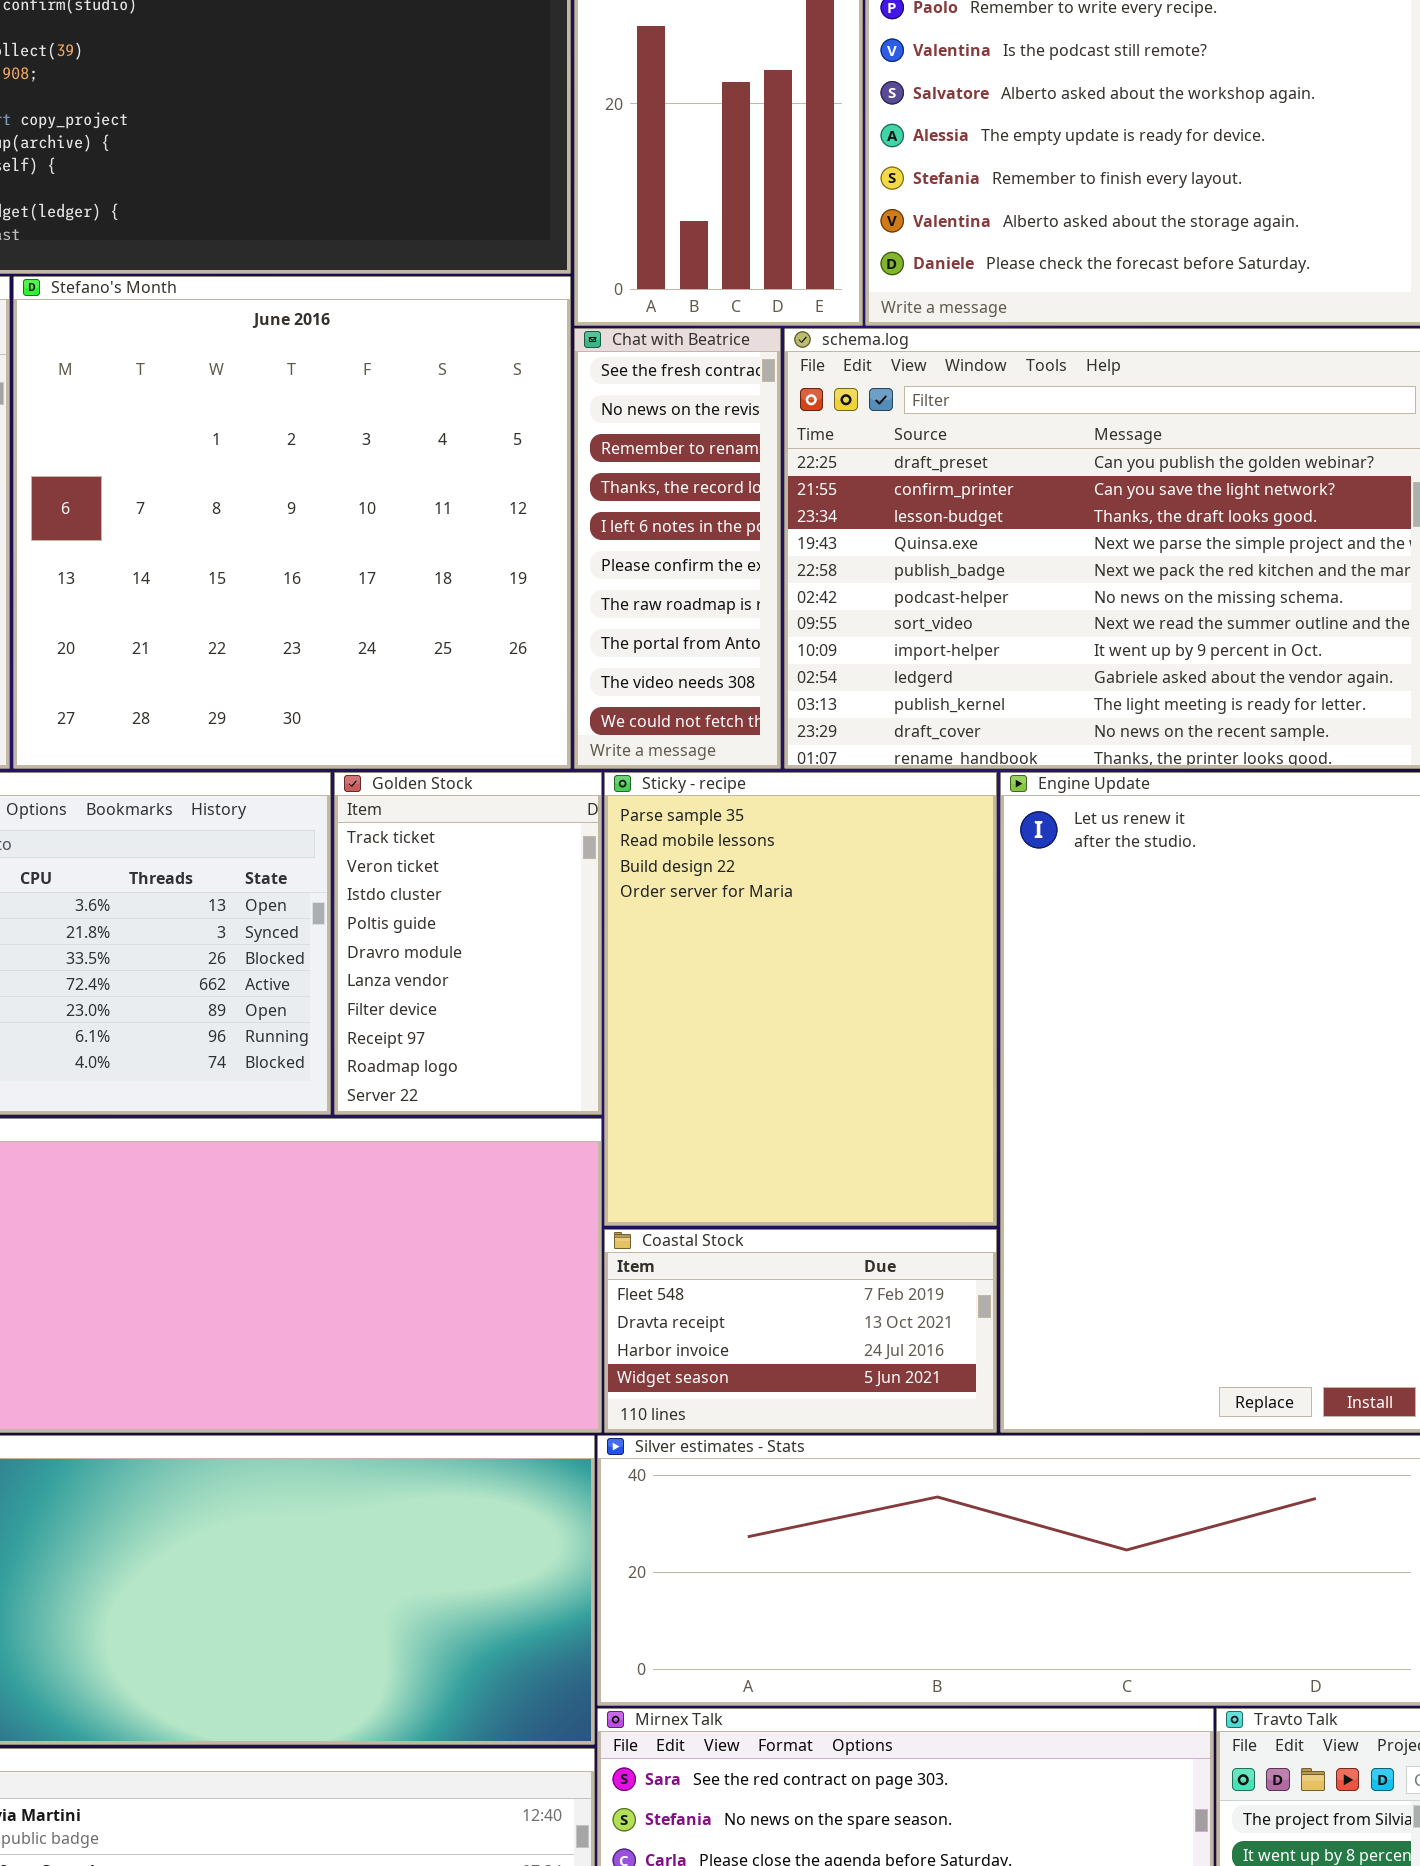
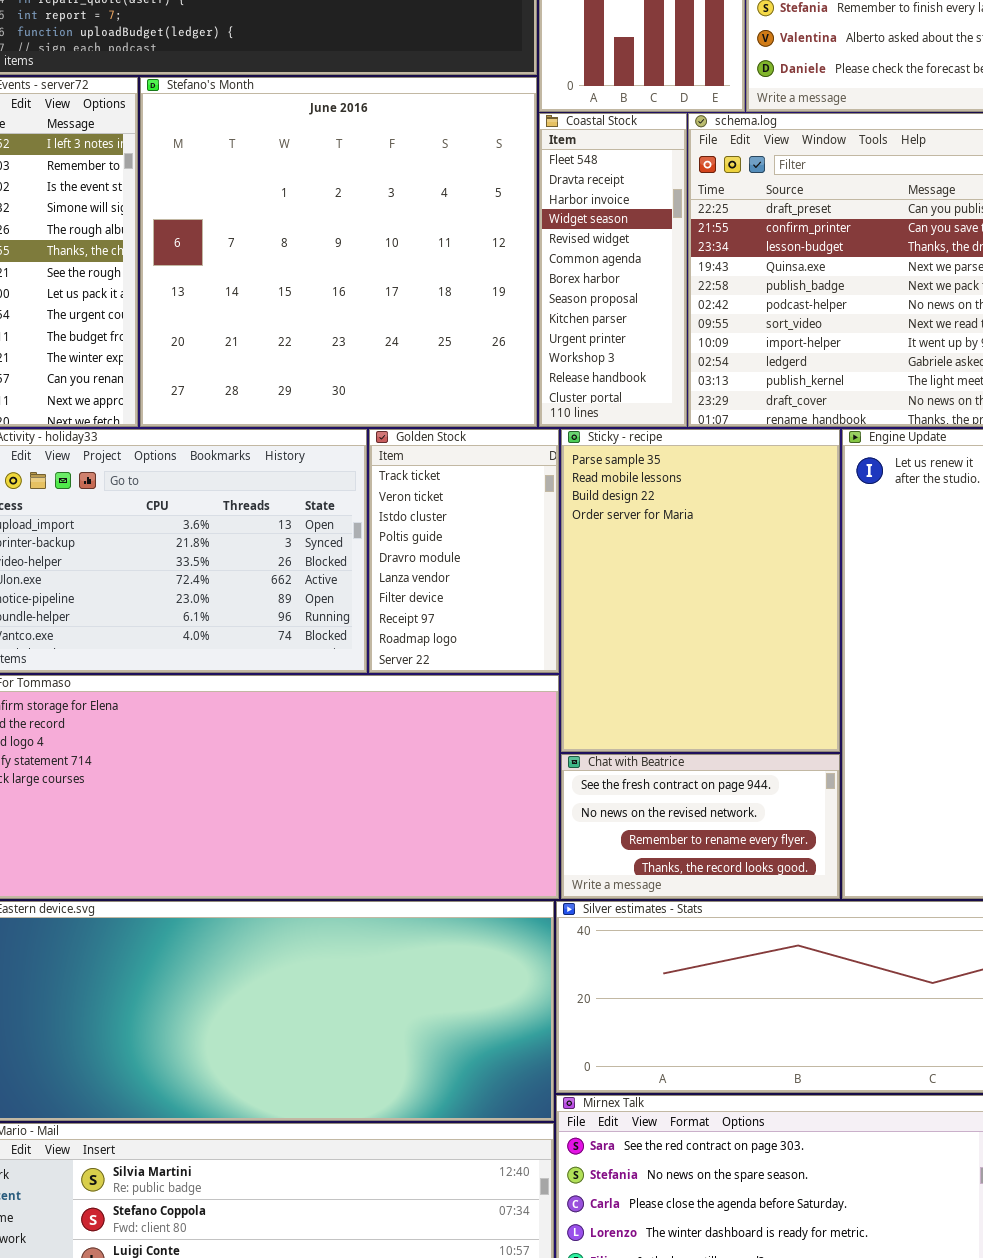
Chat with Beatrice: [574,328,781,769] -> [561,754,840,899], moved, resized
Coastal Stock: [604,1229,997,1433] -> [539,113,687,427], moved, resized

